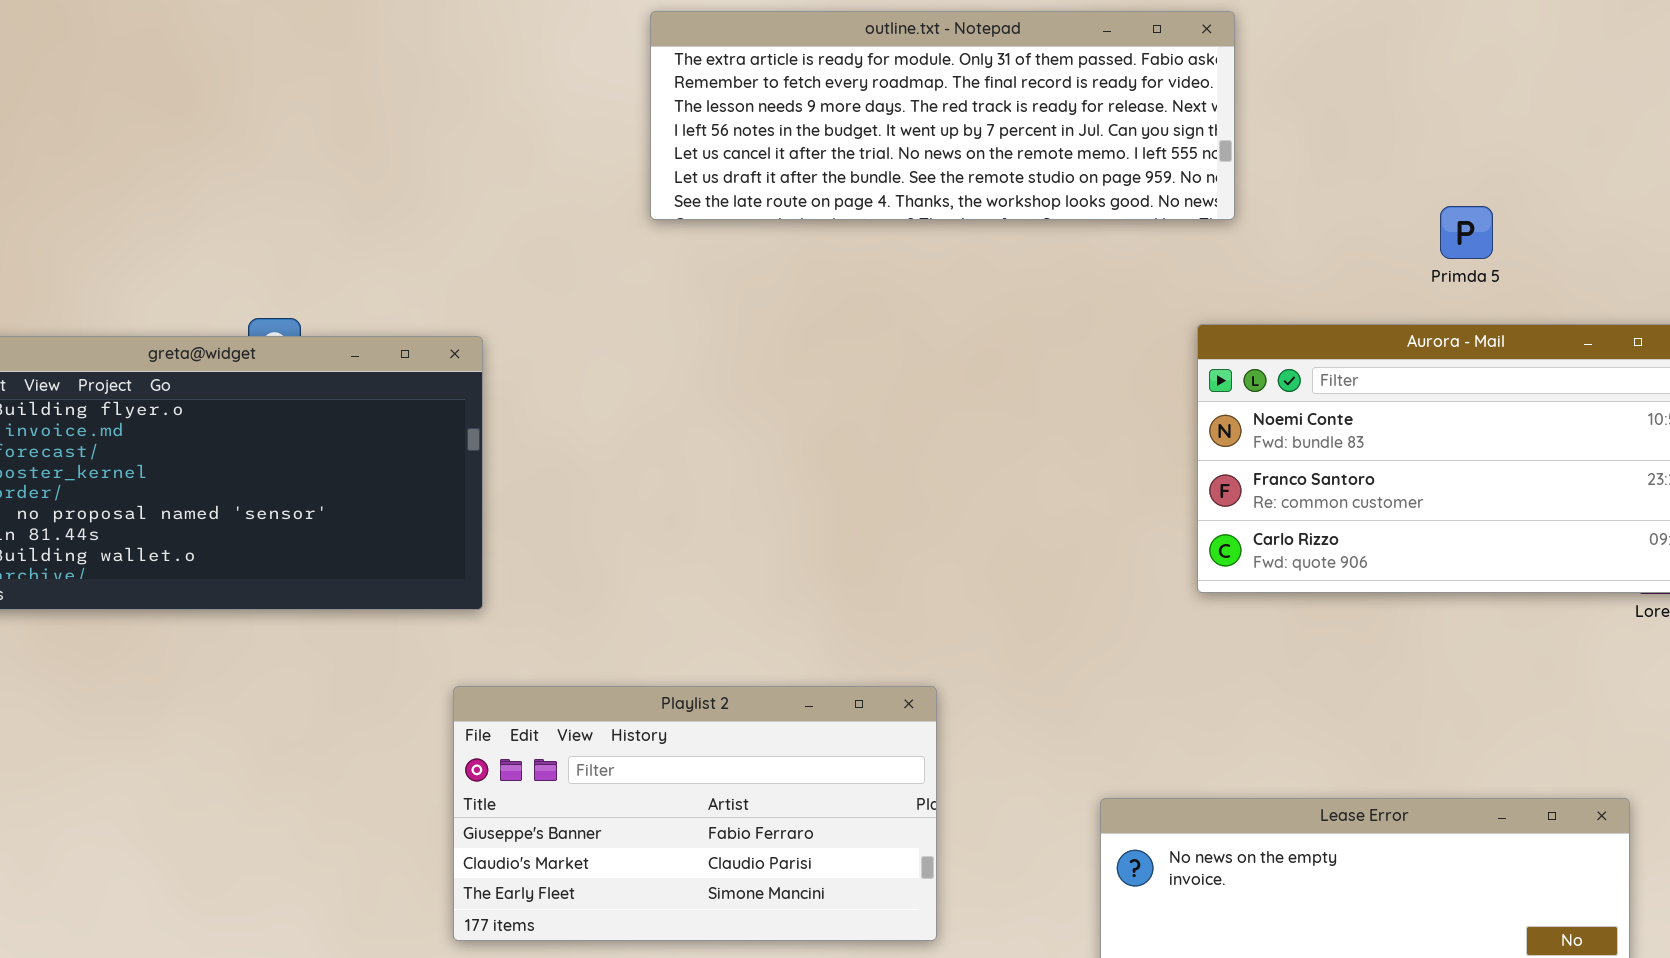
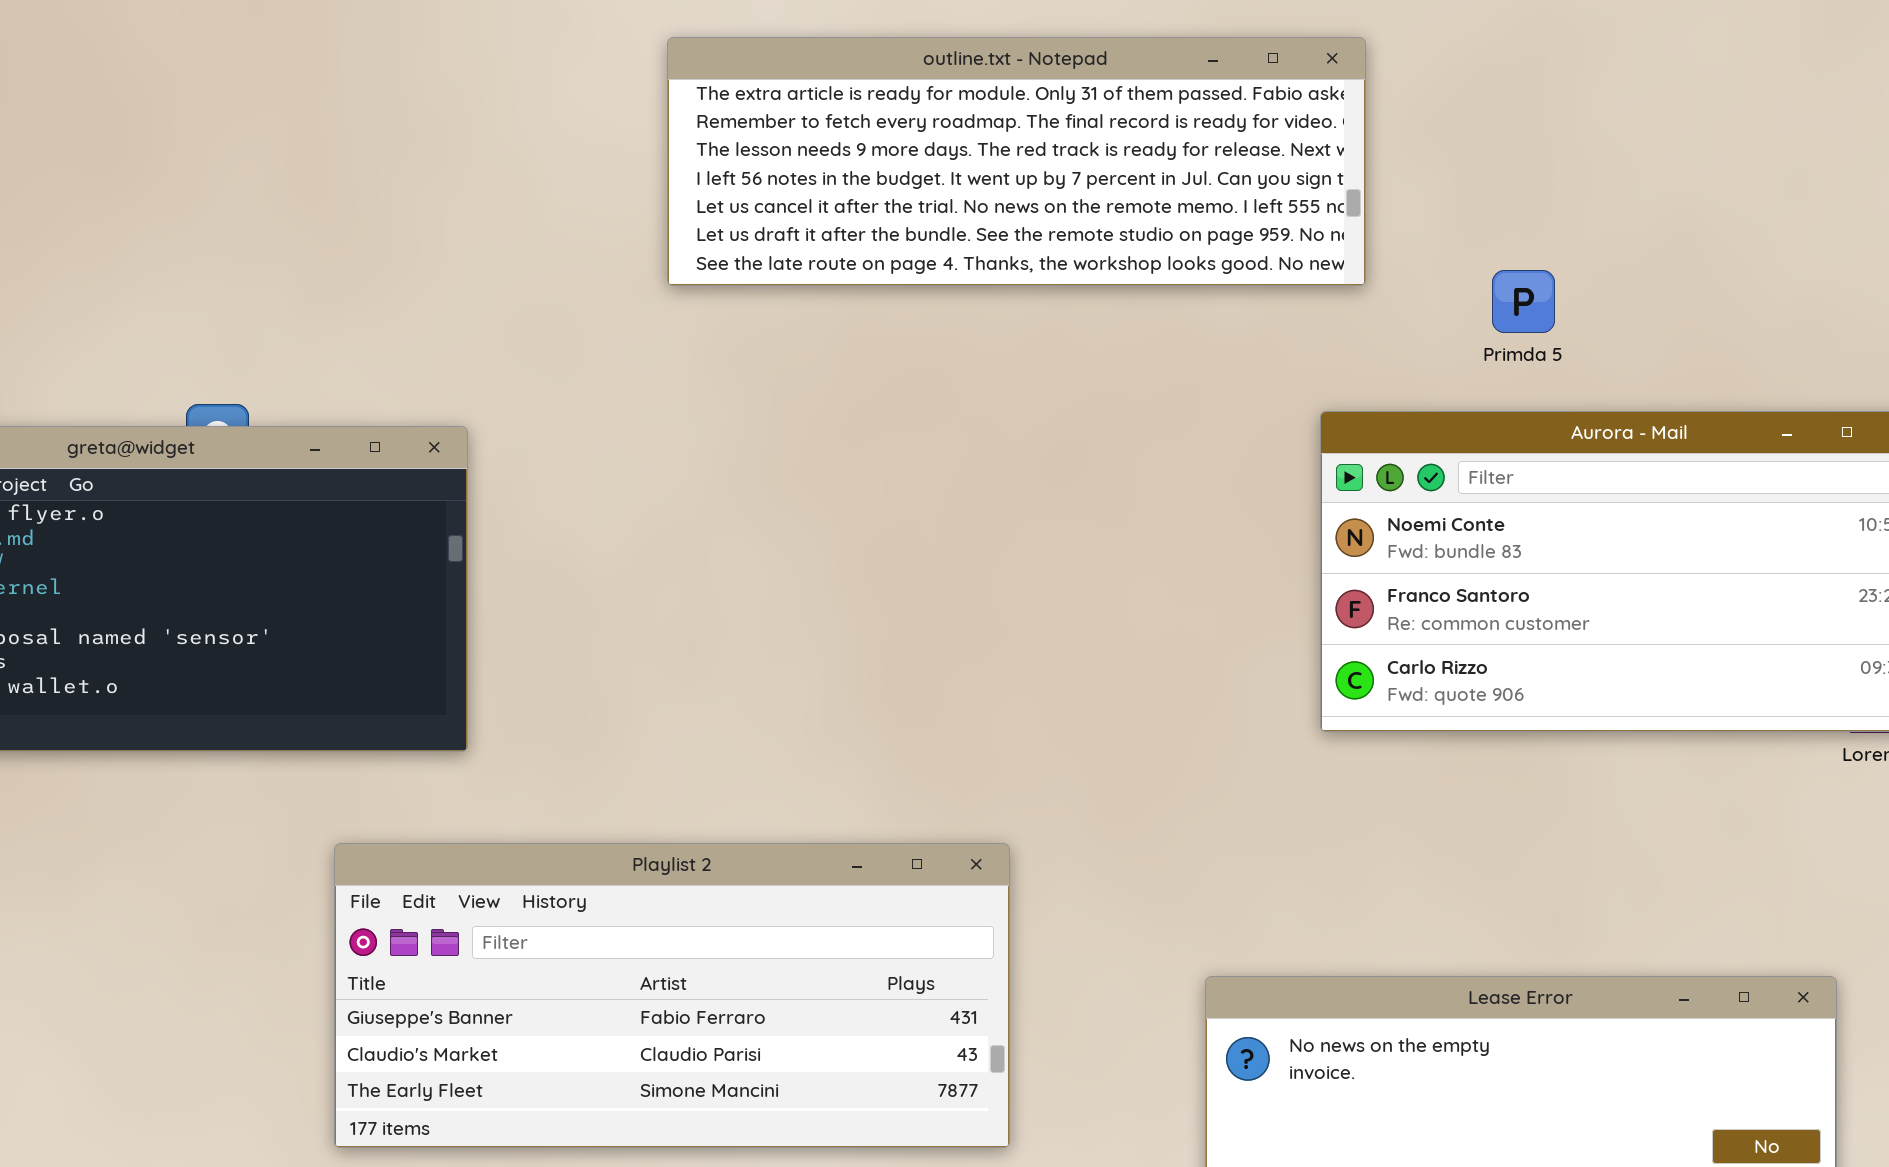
Primda 5: [1440,206,1493,259] -> [1492,270,1555,333], moved
Playlist 2: [453,686,937,941] -> [334,843,1010,1148], resized

